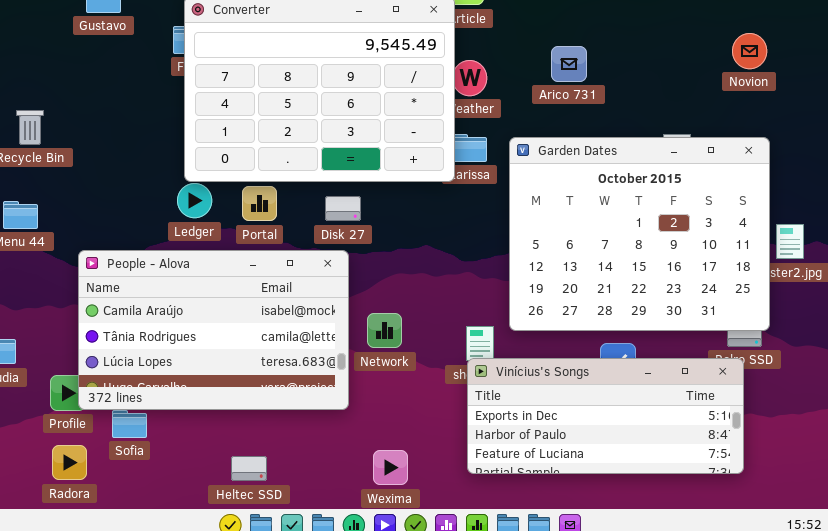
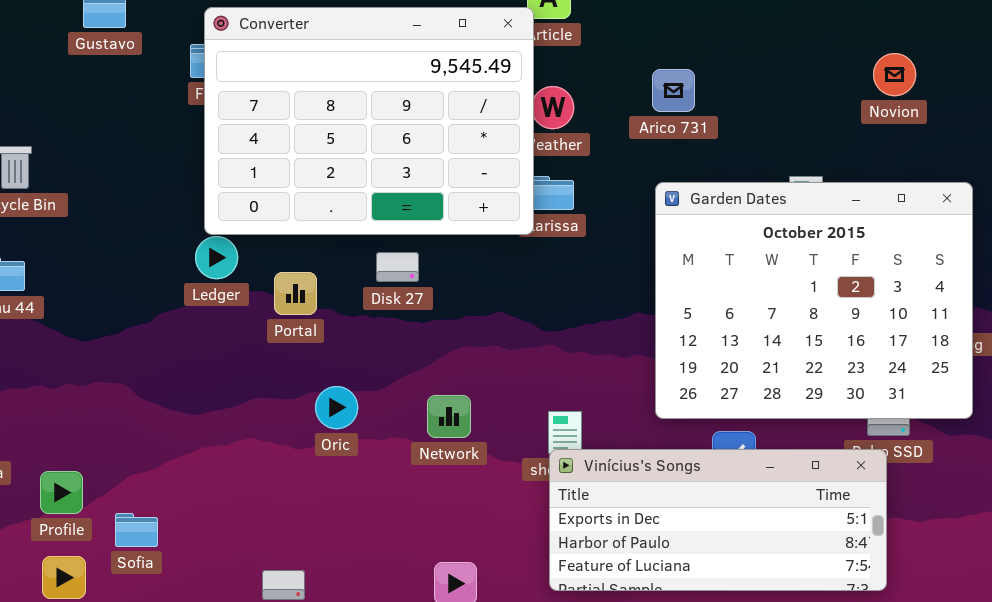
Garden Dates: [509,137,770,331] -> [655,182,973,419], moved
Portal: [242,186,277,221] -> [274,272,317,315], moved
People - Alova: [78,250,349,410] -> none, closed

